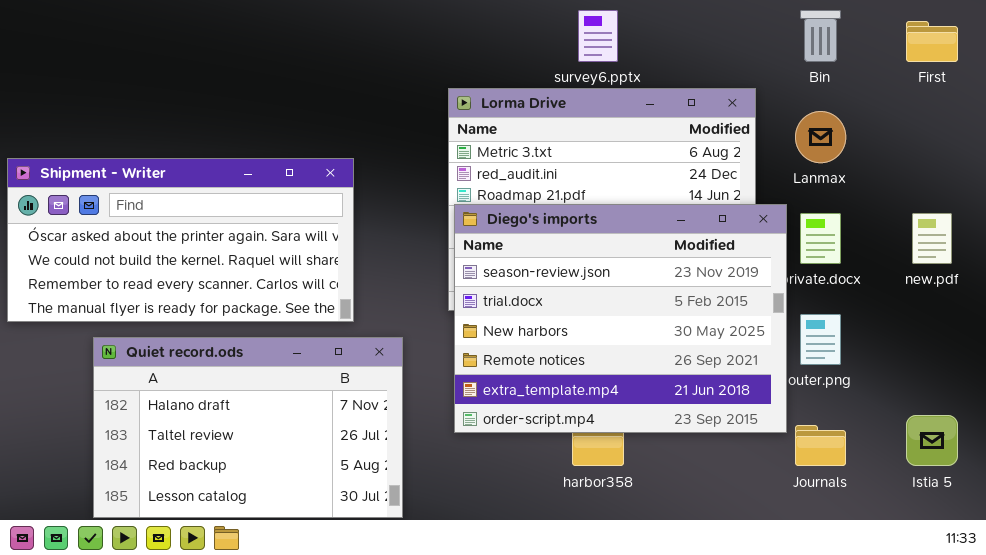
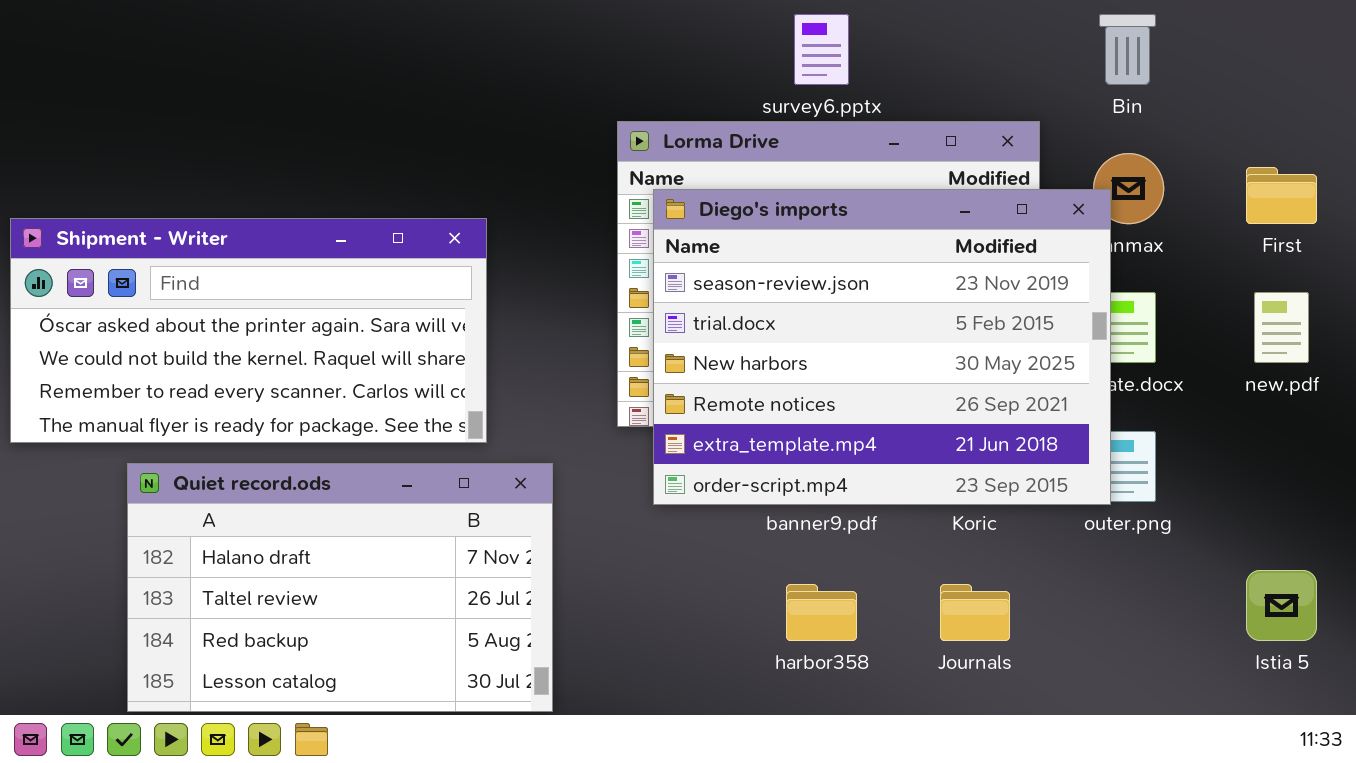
First: [906,21,958,62] -> [1246,167,1317,224], moved
Diego's imports: [454,204,787,433] -> [653,189,1111,505], moved
Journals: [795,425,846,466] -> [940,584,1010,641], moved

